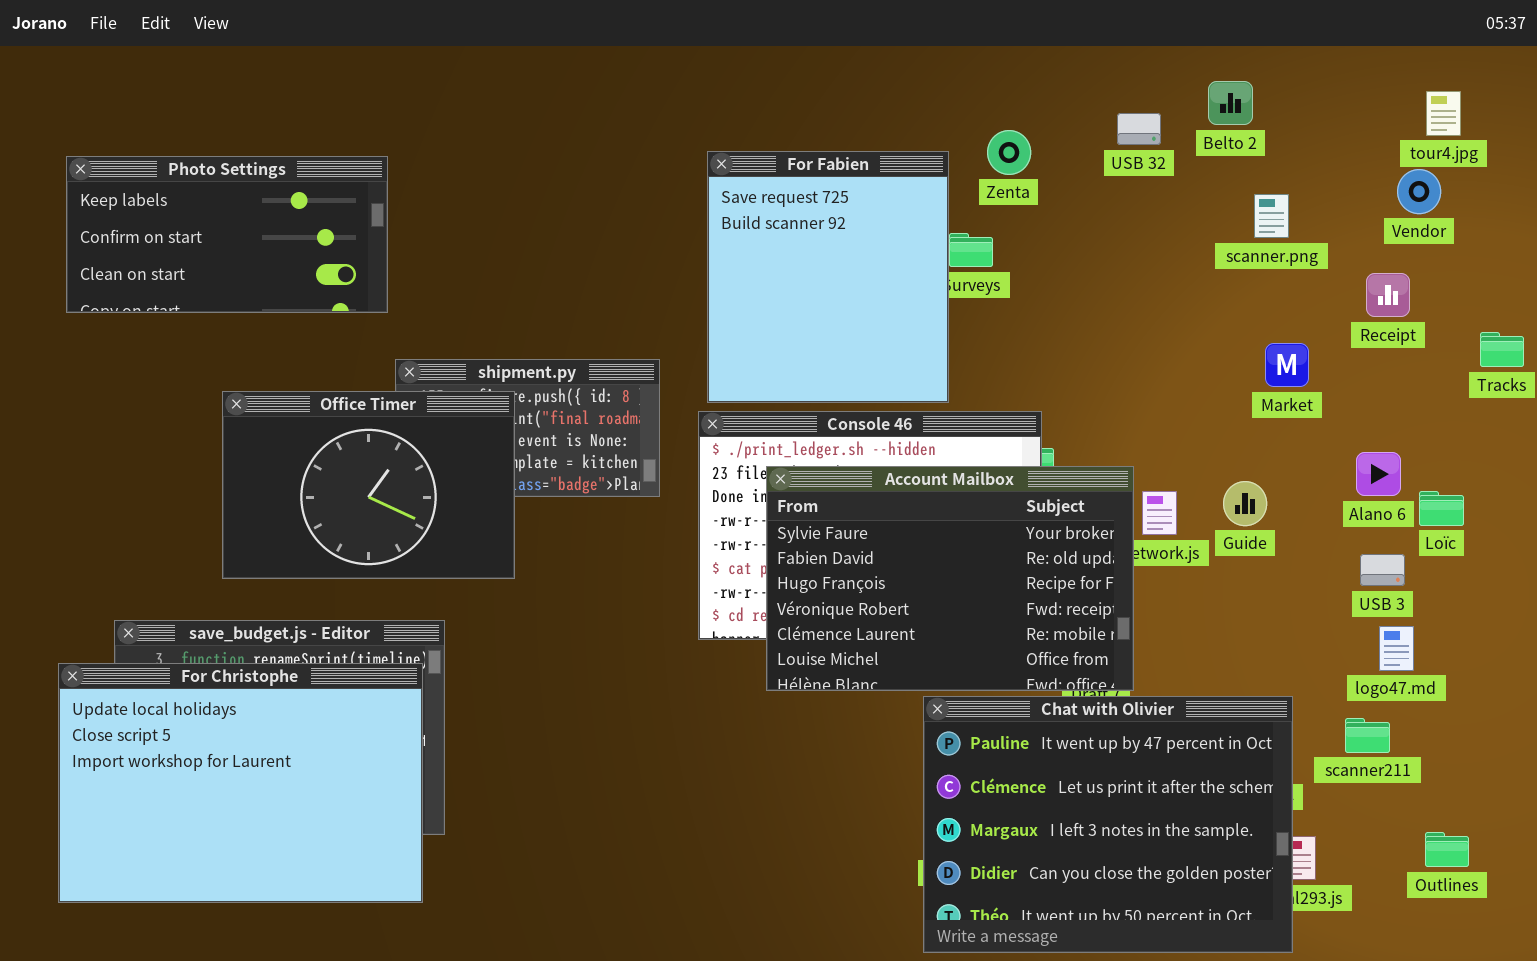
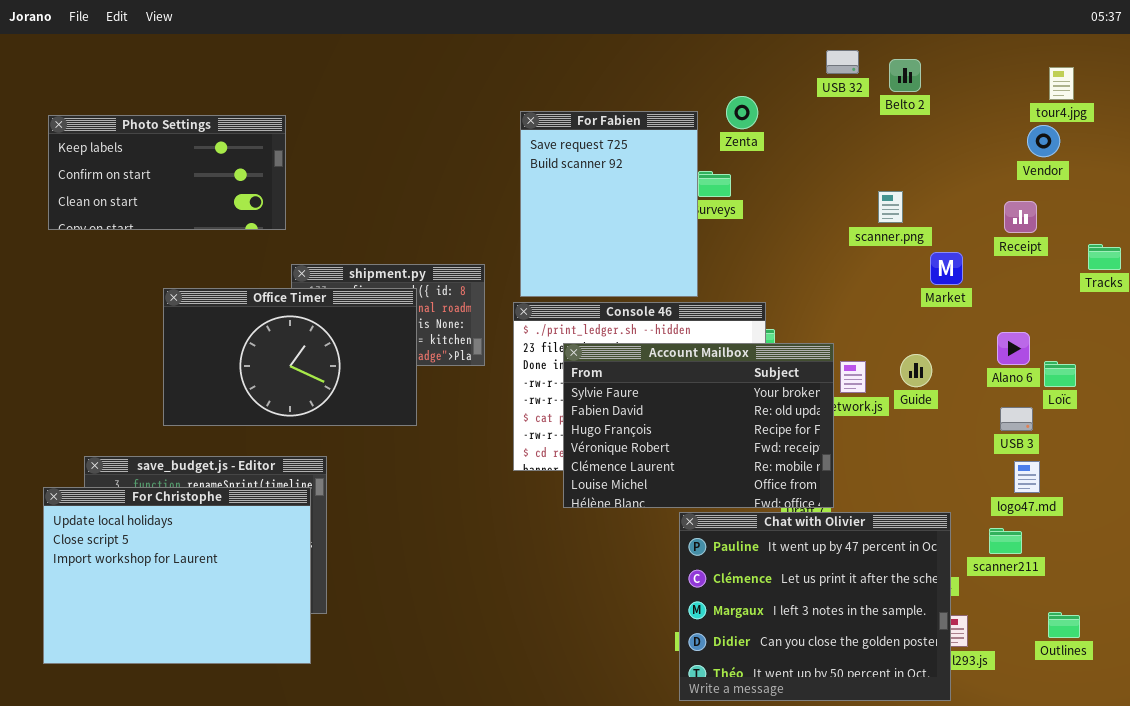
USB 32: [1117,113,1161,145] -> [826,50,859,74], moved
scanner.png: [1254,194,1289,238] -> [878,191,903,223], moved
Office Timer: [222,391,515,579] -> [163,288,417,426], resized

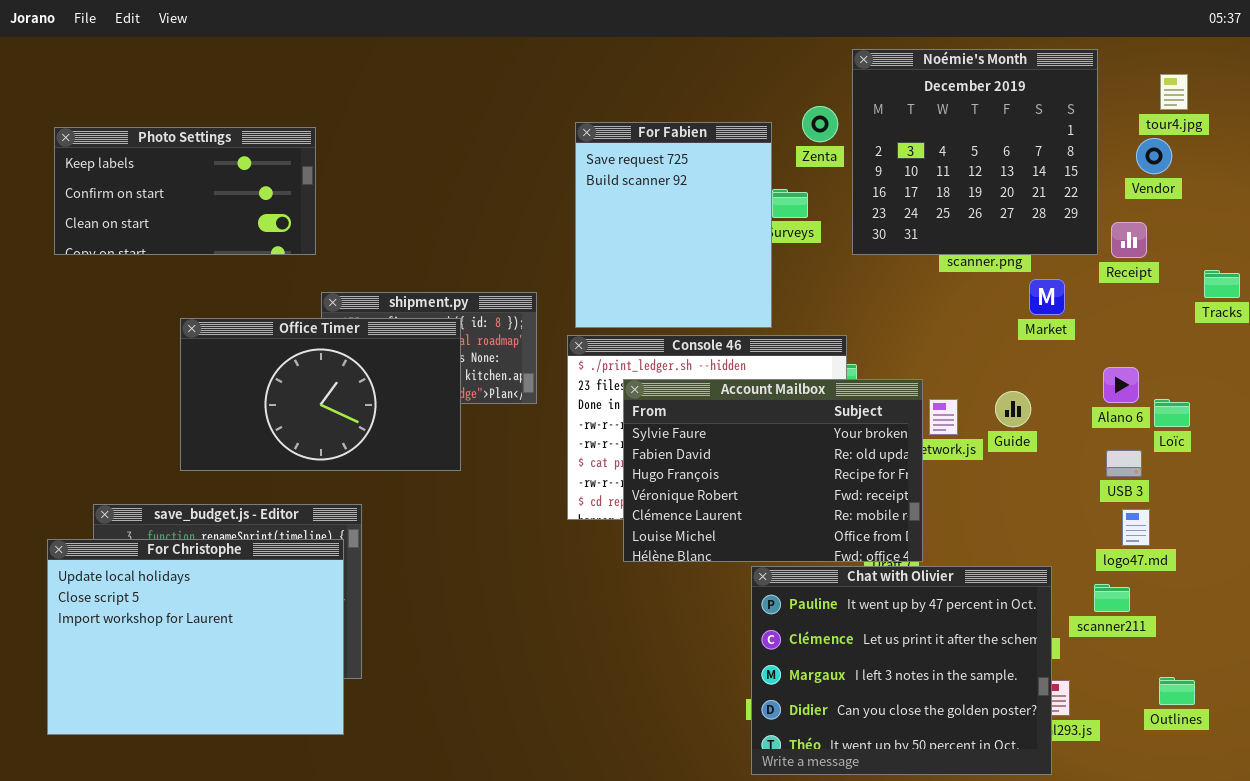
Noémie's Month: none -> [852,49,1098,255], opened

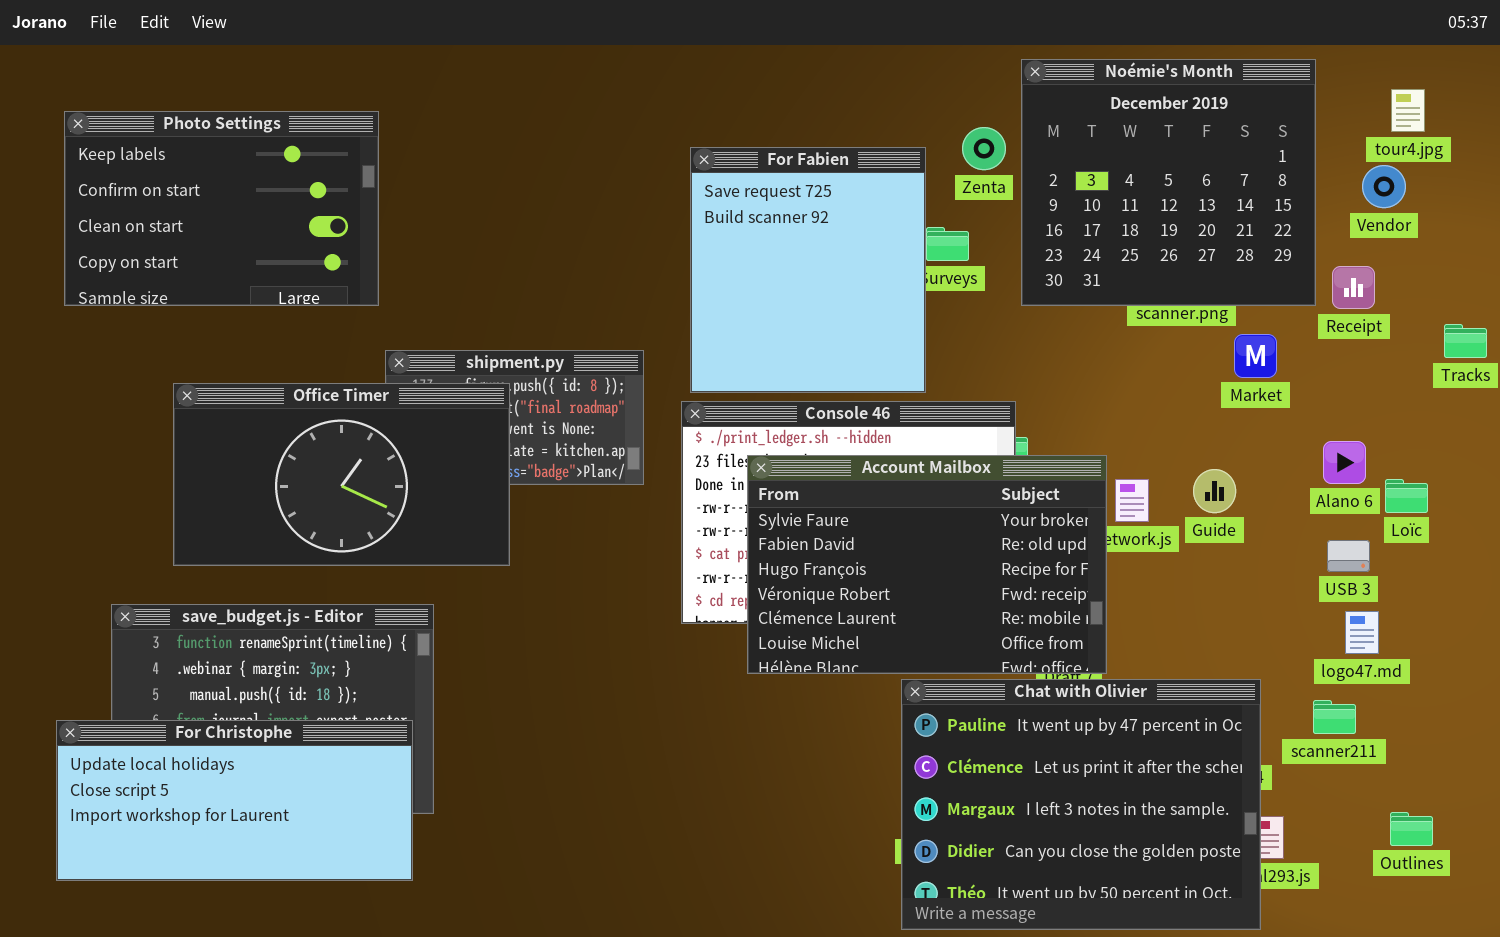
Photo Settings: [54,127,316,255] -> [64,111,379,306], resized
Office Timer: [180,318,461,471] -> [173,383,510,566], moved
For Christophe: [47,539,344,735] -> [56,720,413,881], resized

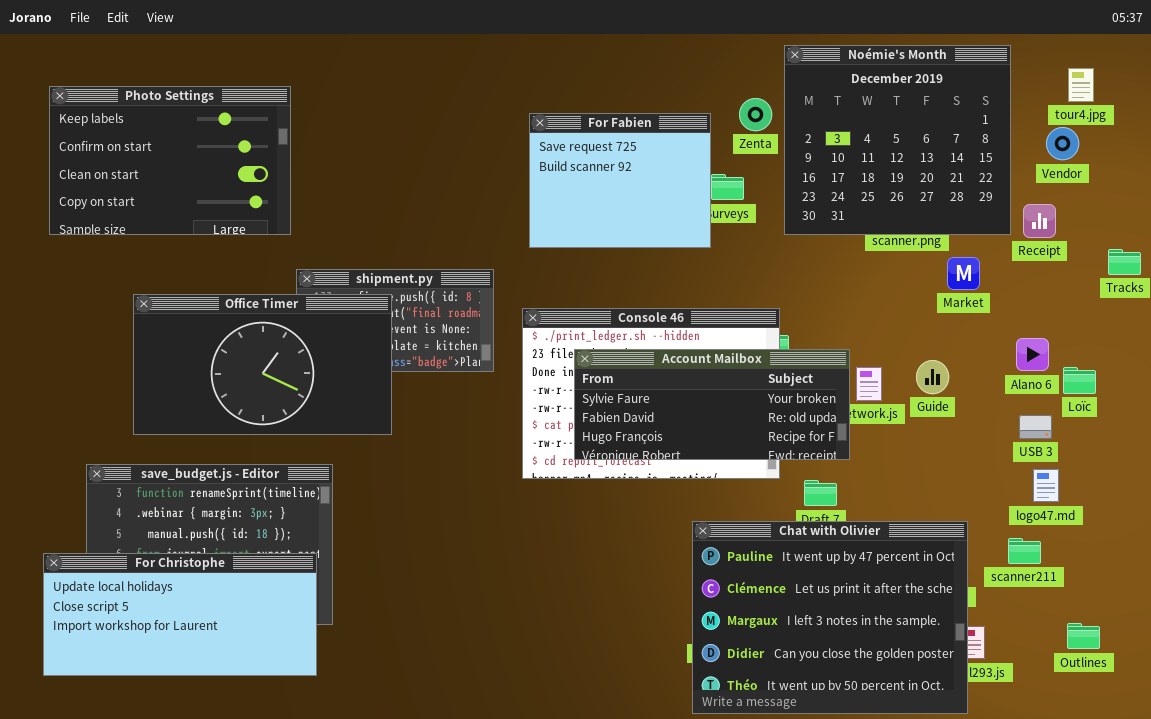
For Fabien: [690,147,926,393] -> [529,113,711,248], resized
Account Mailbox: [747,455,1107,674] -> [574,349,850,460], resized

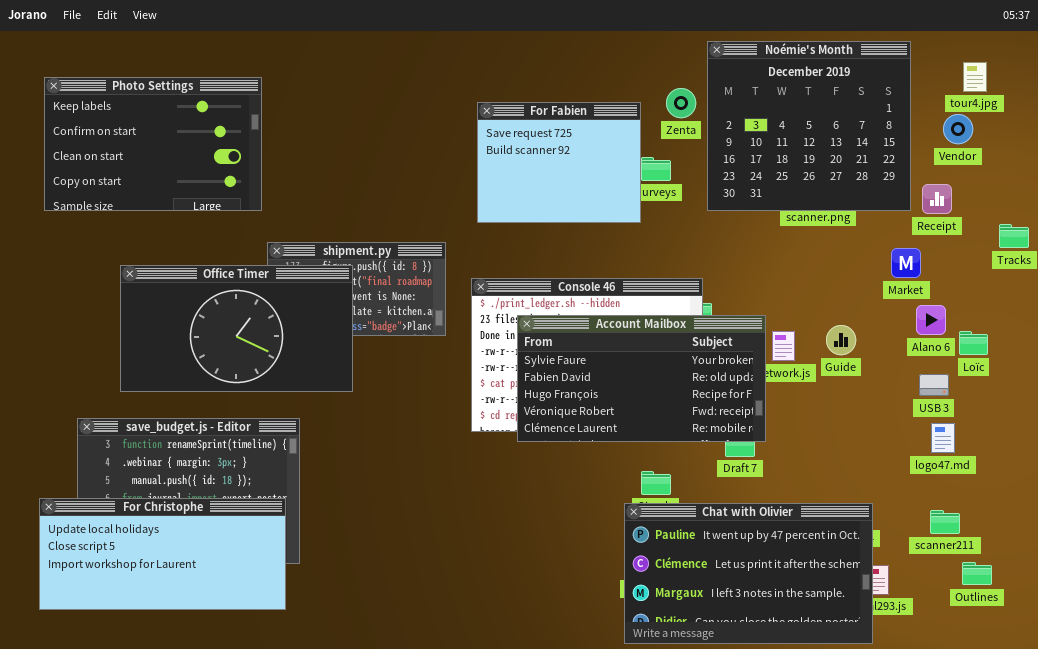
Market: [947,257,980,290] -> [891,248,921,278], moved
Account Mailbox: [574,349,850,460] -> [517,315,766,442], resized
Chat with Olivier: [692,521,968,714] -> [624,503,873,644], resized
scanner211: [1008,538,1041,564] -> [930,510,960,534], moved

